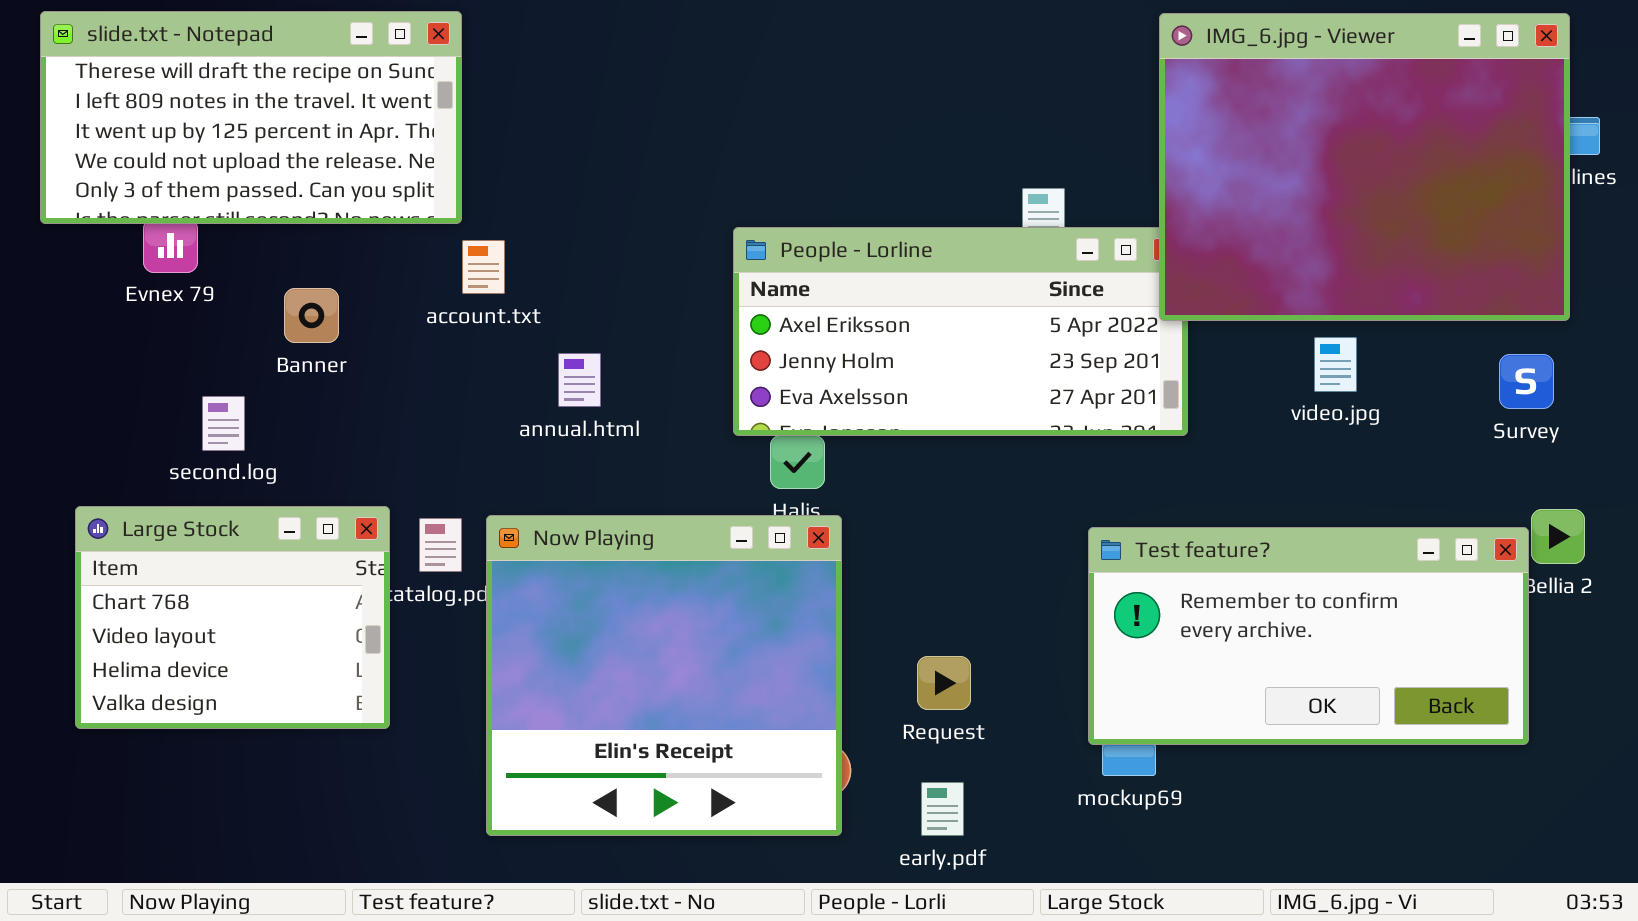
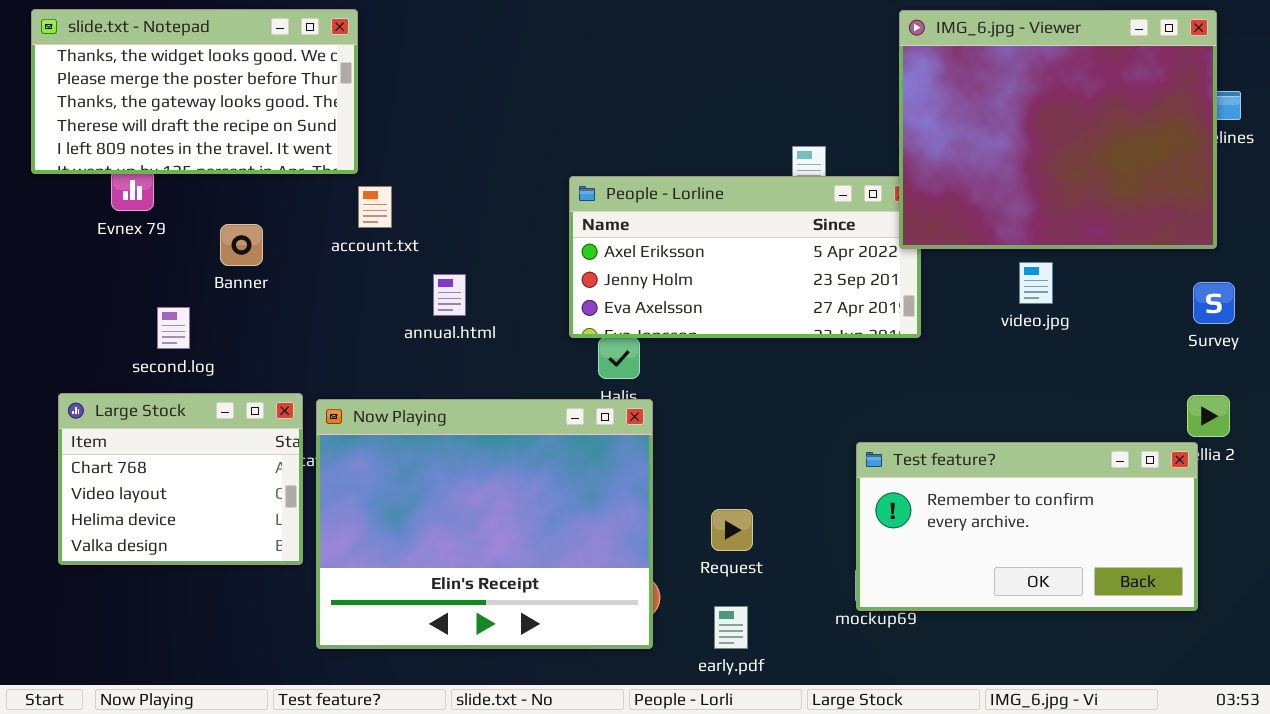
slide.txt - Notepad: [40,11,462,224] -> [31,9,358,174], scrolled up 3 rows
Survey: [1499,354,1554,409] -> [1193,282,1235,324], moved
Now Playing: [486,515,842,836] -> [316,399,653,649], resized
Test feature?: [1088,527,1529,745] -> [856,442,1198,611], moved

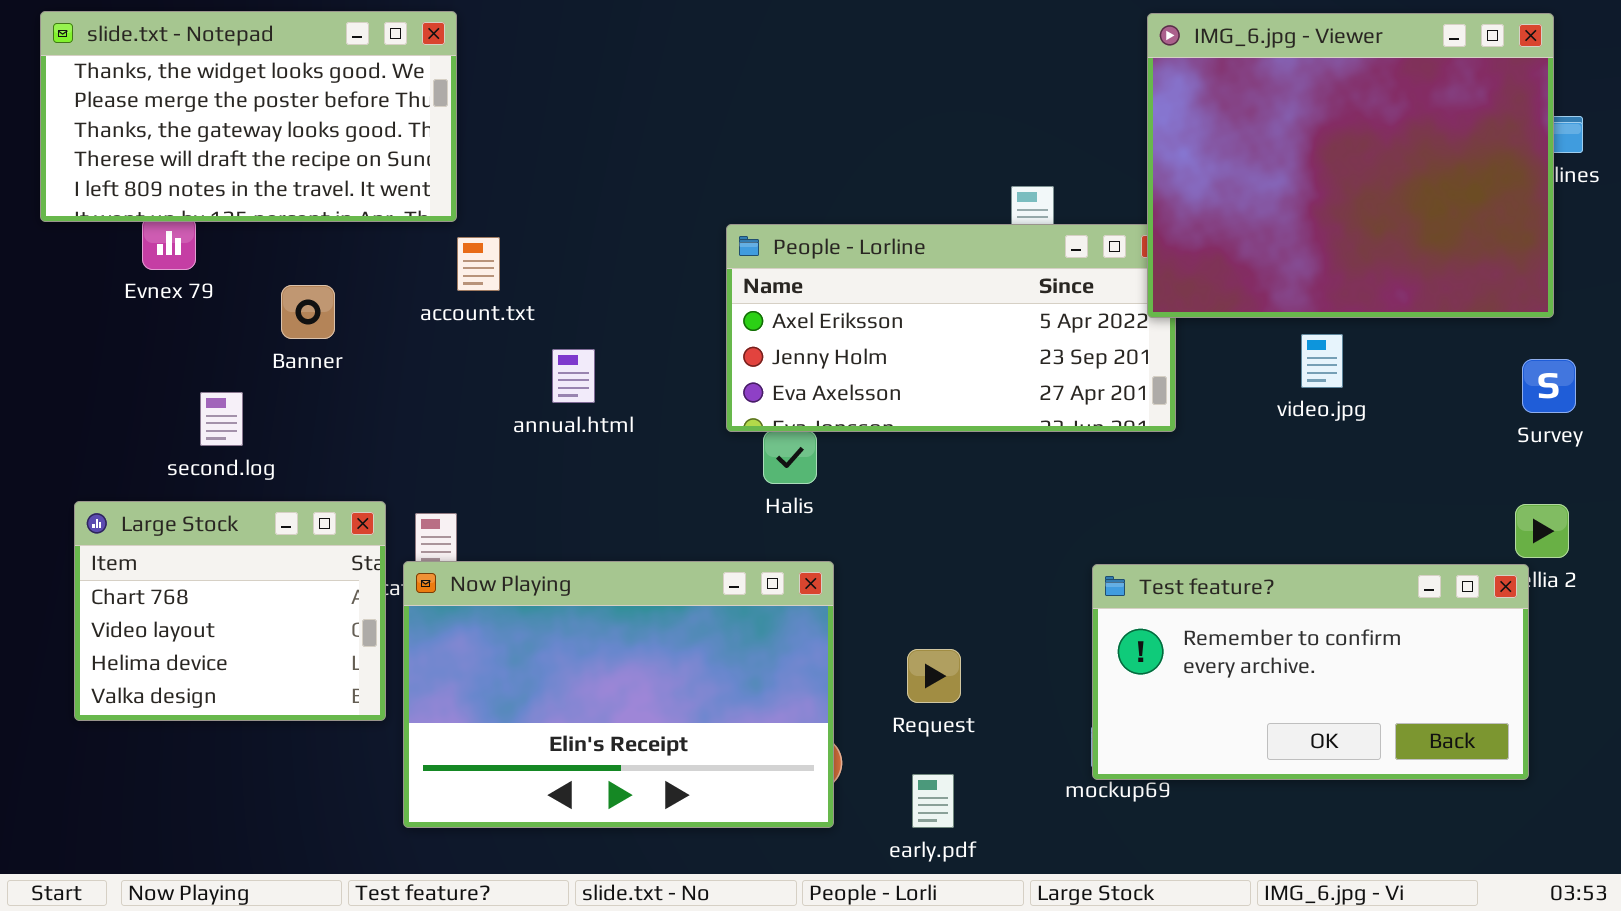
Now Playing: [316,399,653,649] -> [403,561,834,828], resized

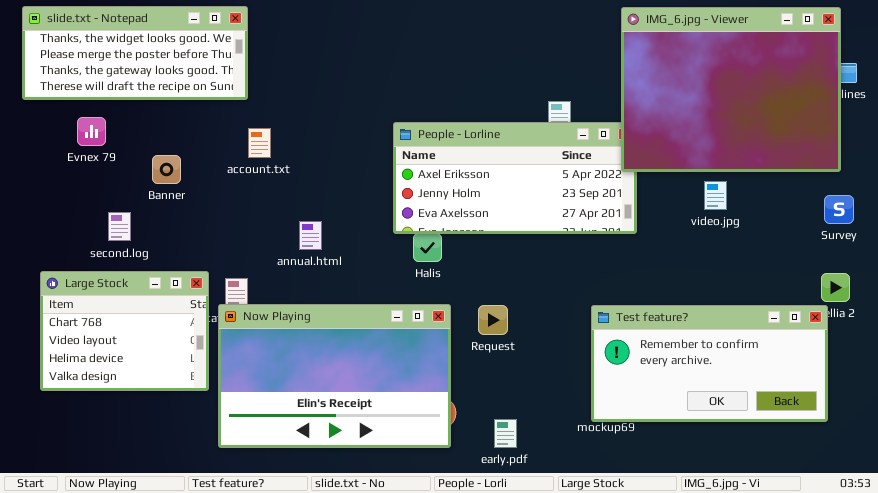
slide.txt - Notepad: [40,11,457,222] -> [22,6,248,100], resized
annual.html: [552,349,595,403] -> [299,221,322,250], moved
Request: [907,649,961,703] -> [478,305,508,335], moved

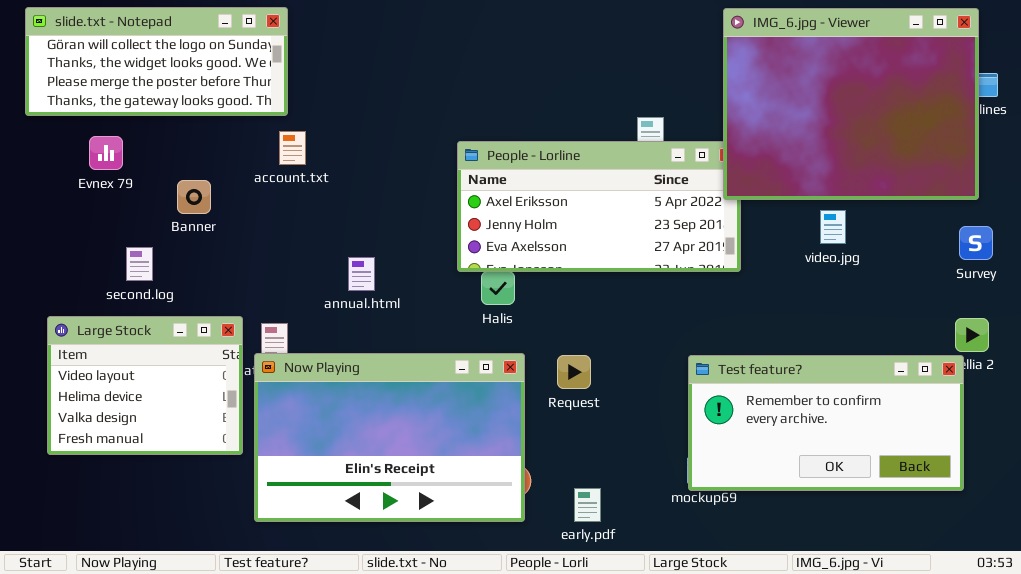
slide.txt - Notepad: [22,6,248,100] -> [25,7,288,116], scrolled up 1 row
account.txt: [248,128,271,158] -> [279,131,306,165], moved
Large Stock: [40,271,209,391] -> [47,316,243,455], scrolled down 1 row

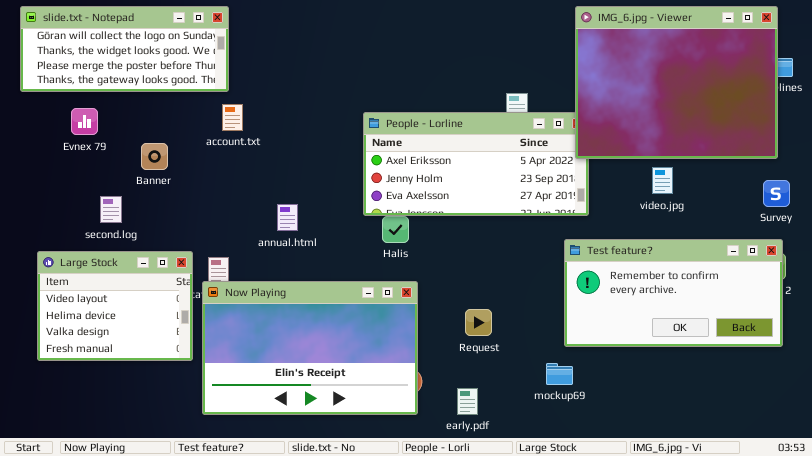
Request: [557,355,591,389] -> [465,309,492,336], moved
Test feature?: [688,355,964,491] -> [564,239,783,347], moved

